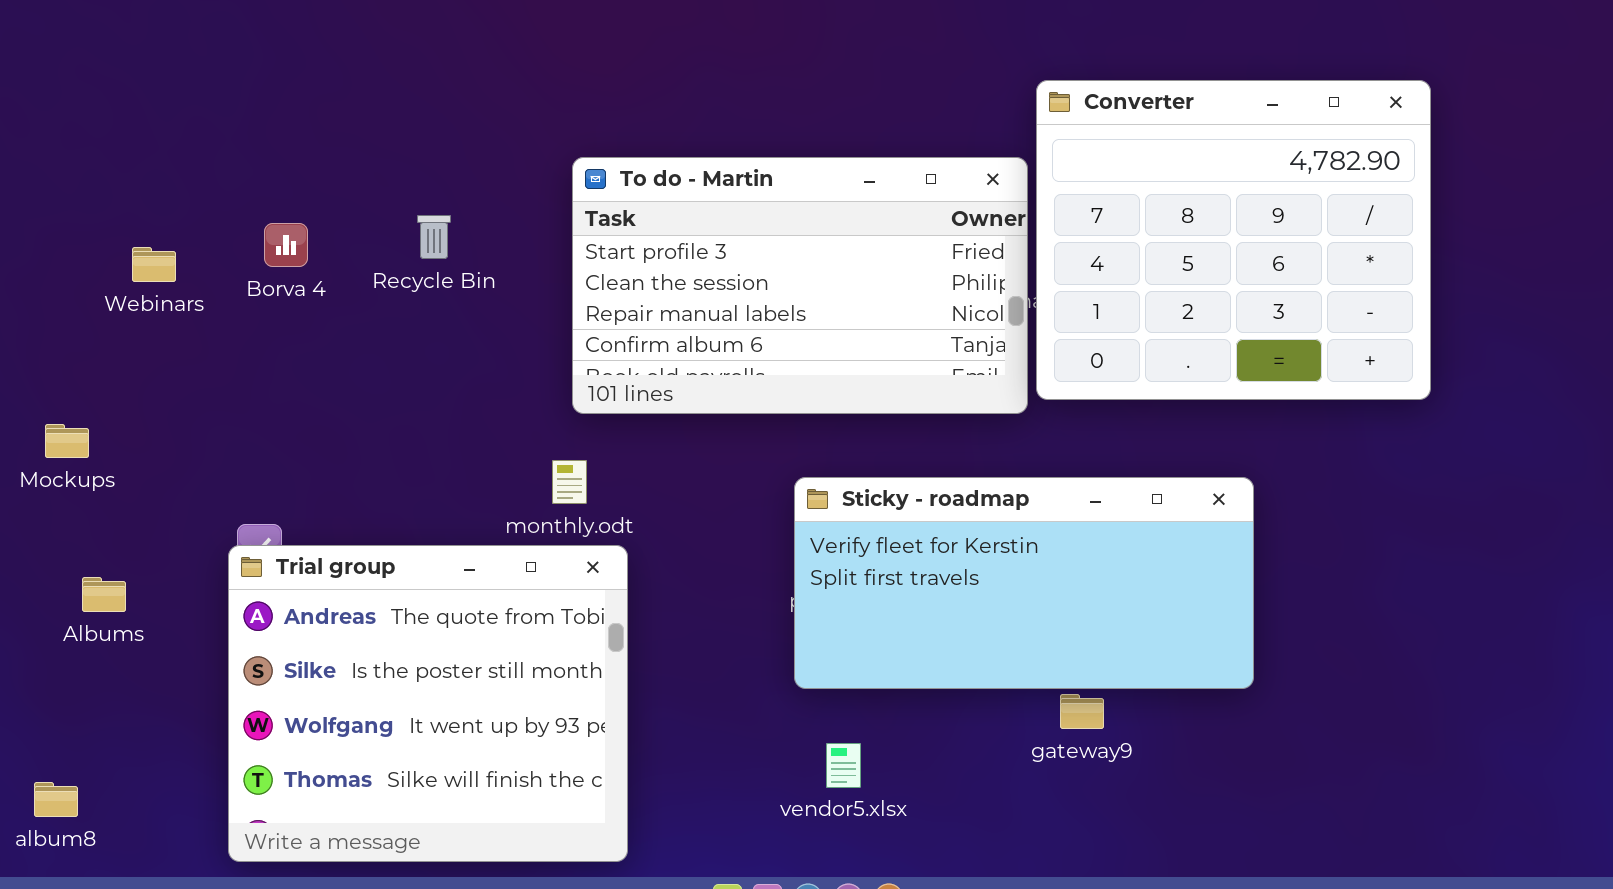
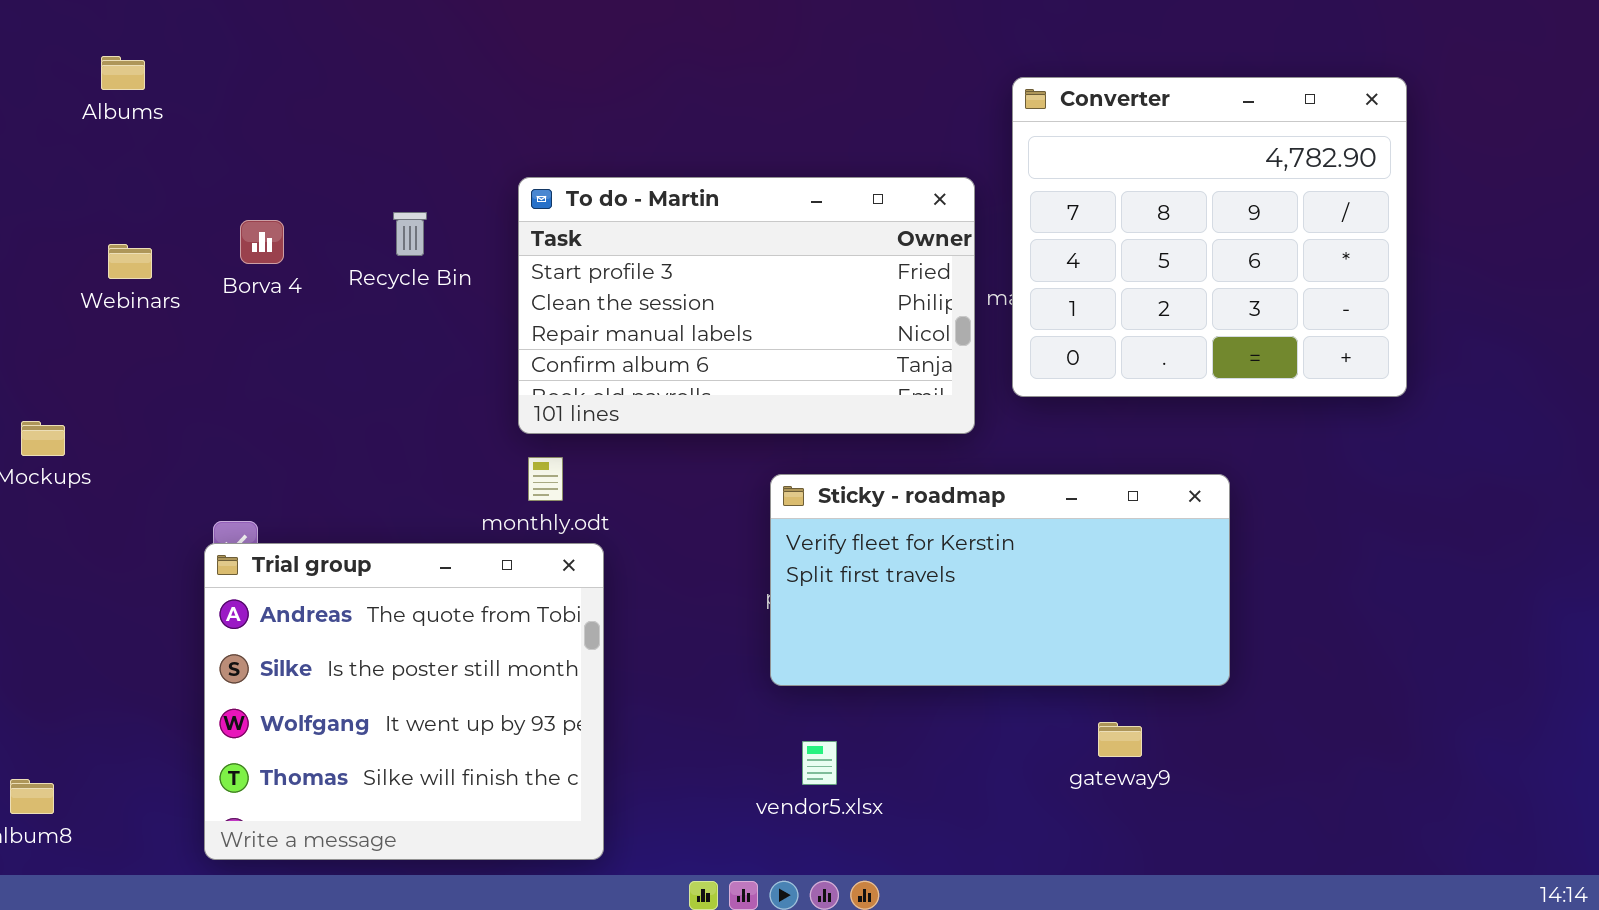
To do - Martin: [572,157,1028,414] -> [518,177,975,434], moved
Albums: [82,577,126,612] -> [101,56,145,90], moved
gateway9: [1060,694,1104,729] -> [1098,722,1142,757], moved

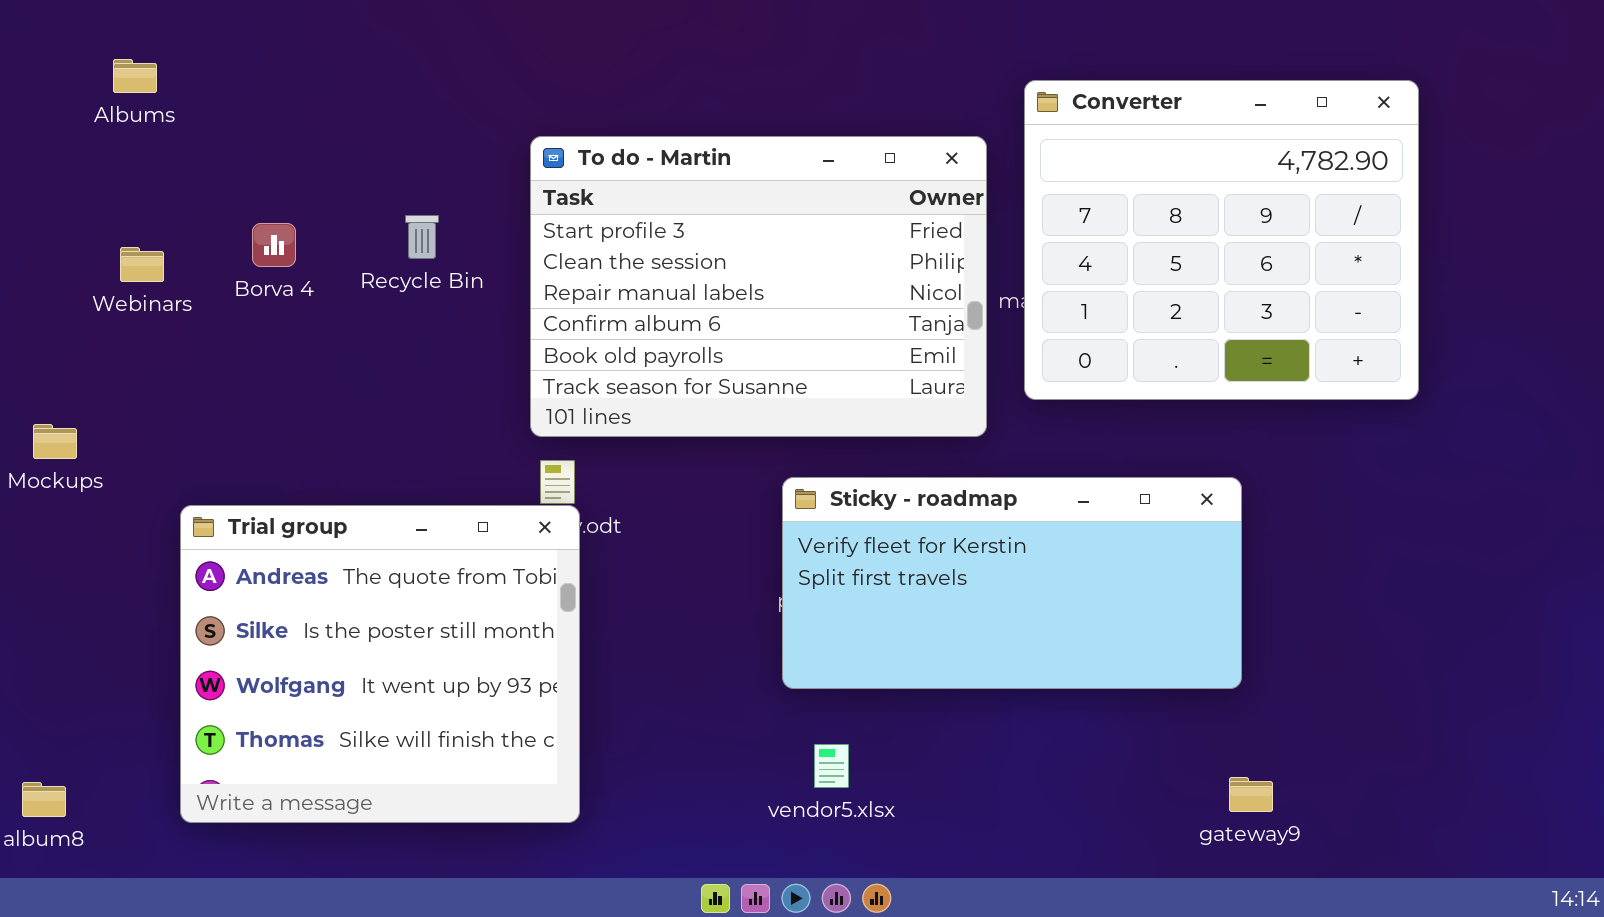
To do - Martin: [518,177,975,434] -> [530,136,987,437], resized
Trial group: [204,543,604,860] -> [180,505,580,823], moved
gateway9: [1098,722,1142,757] -> [1229,777,1273,812], moved

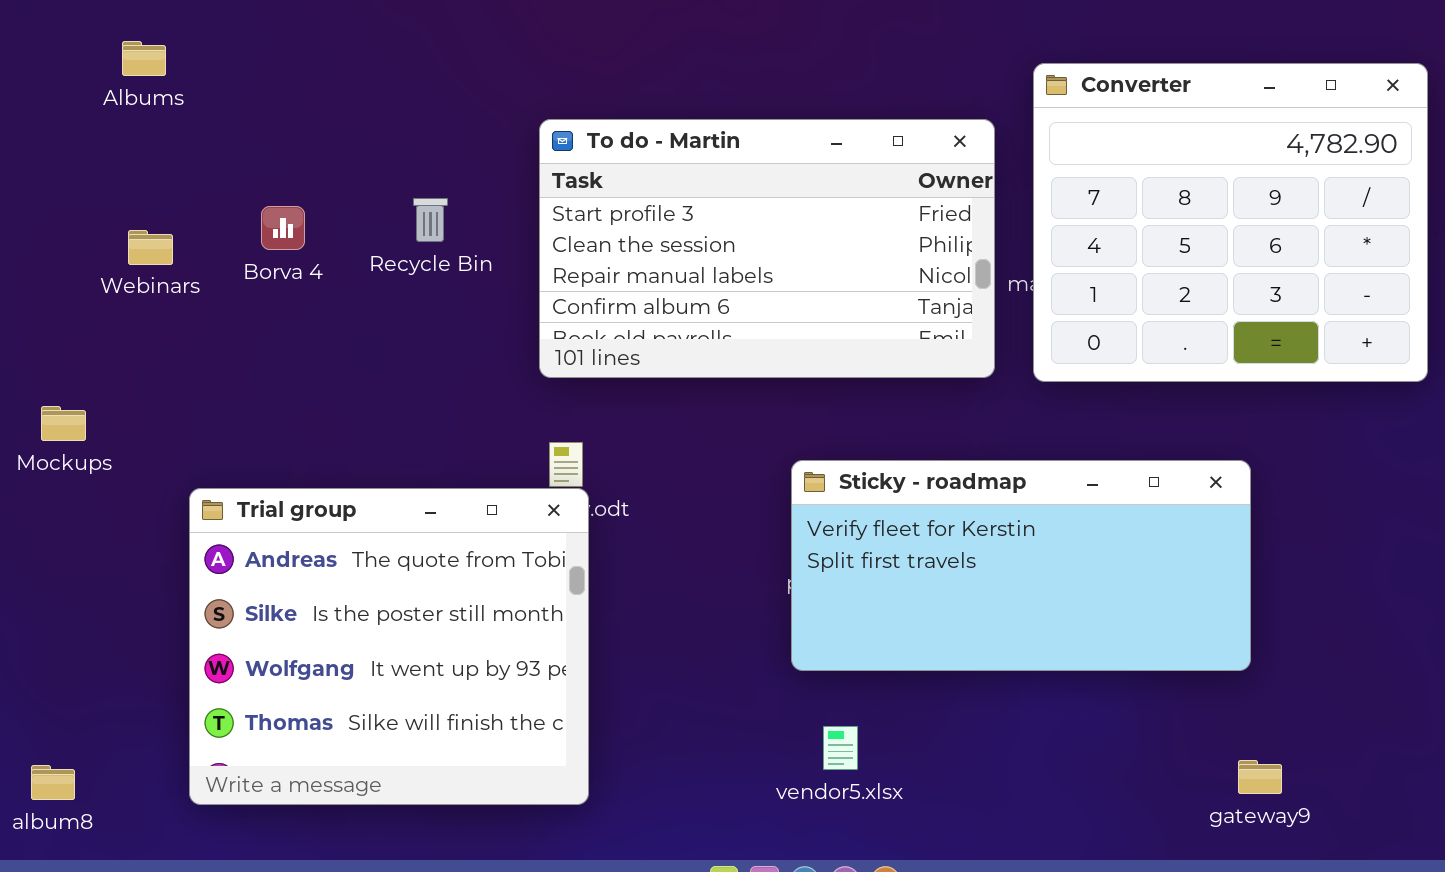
To do - Martin: [530,136,987,437] -> [539,119,995,378], resized

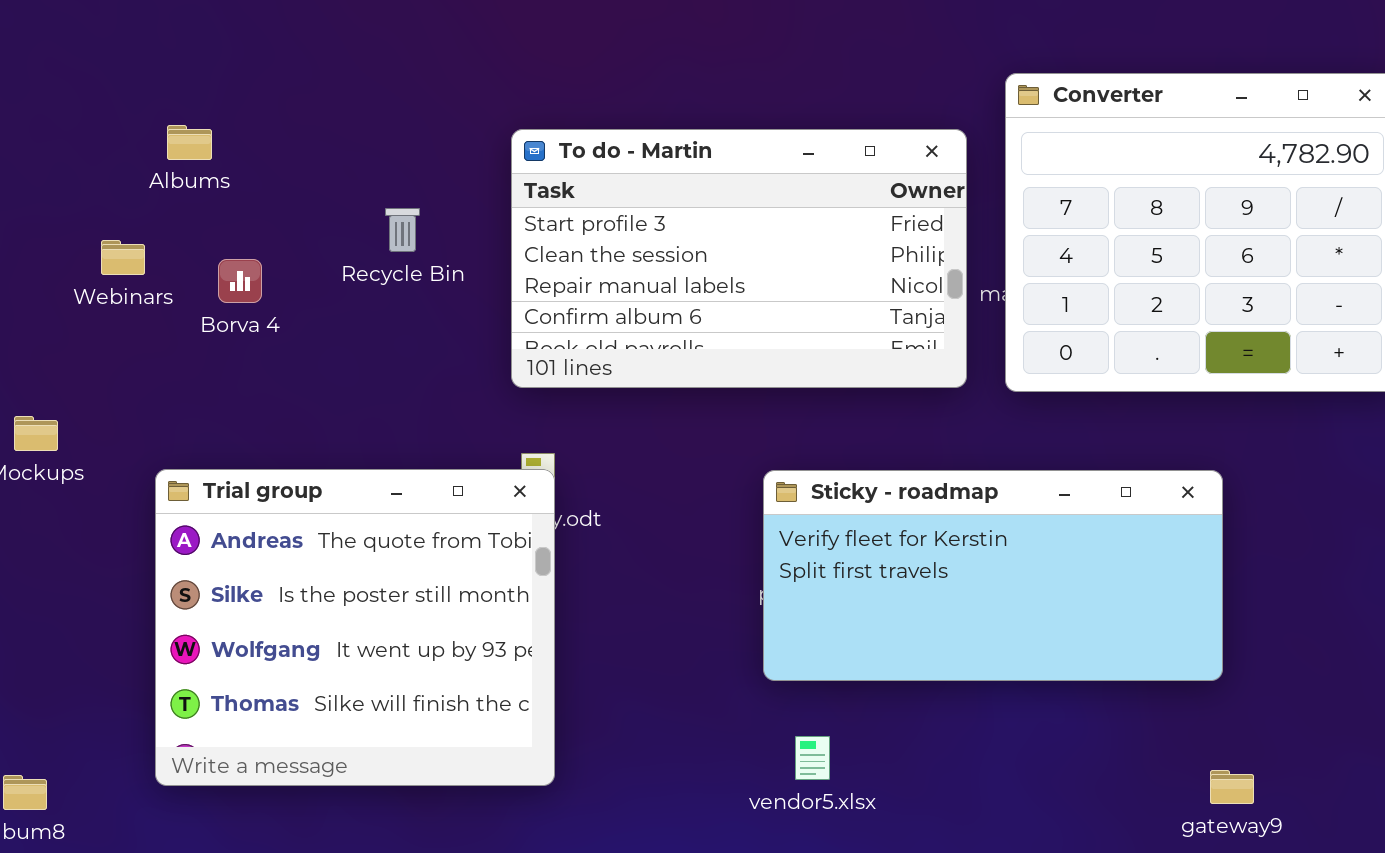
Albums: [122,41,166,76] -> [167,125,212,160], moved
Borva 4: [261,206,305,250] -> [218,259,262,303], moved
Trial group: [189,488,589,805] -> [155,469,555,786], moved

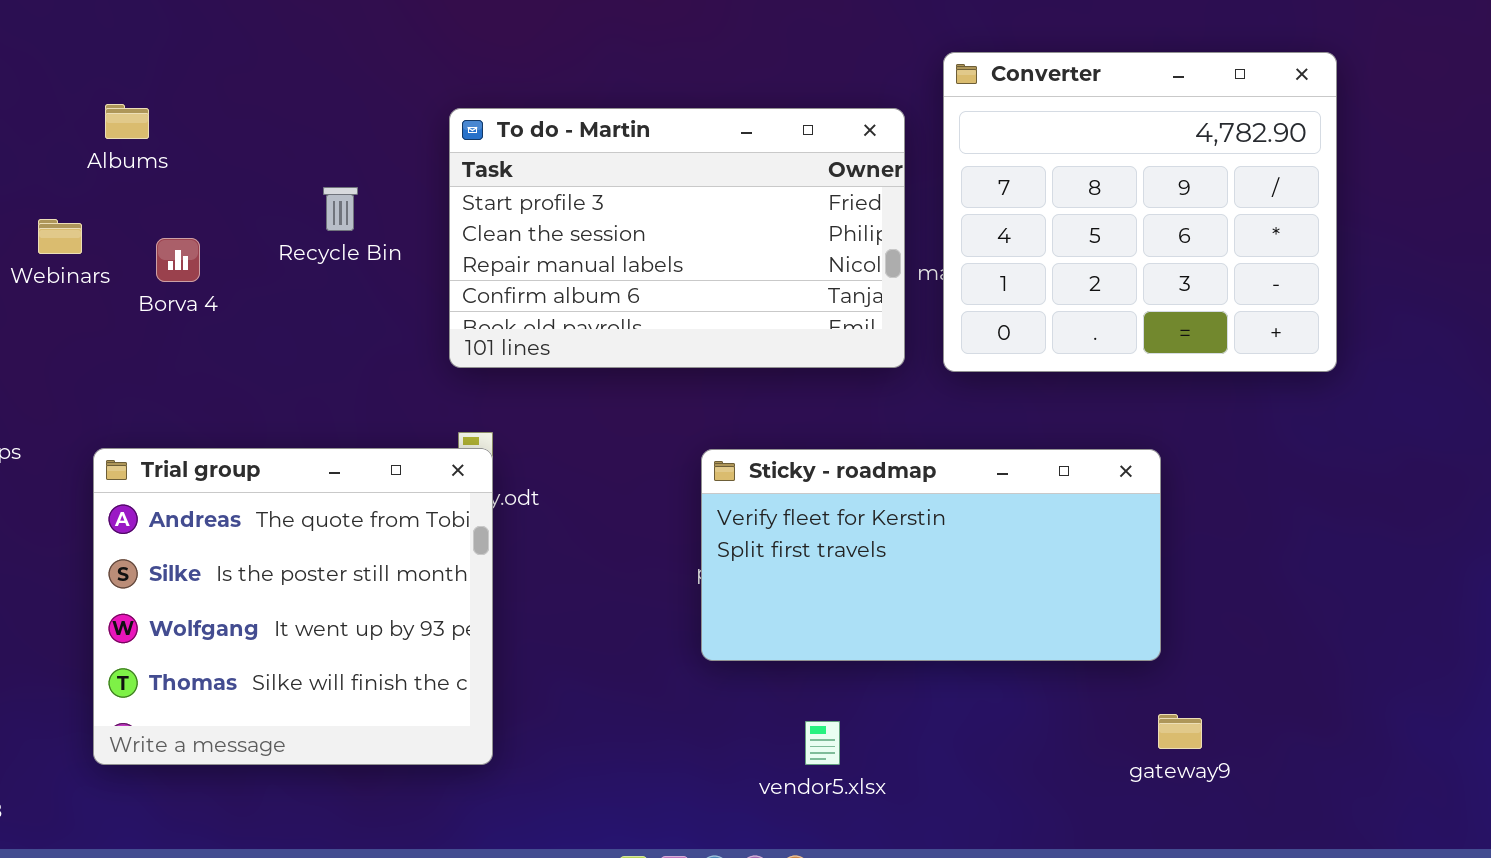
vendor5.xlsx: [795,736,830,780] -> [805,721,840,765], moved
gateway9: [1210,770,1254,804] -> [1158,714,1202,749], moved

